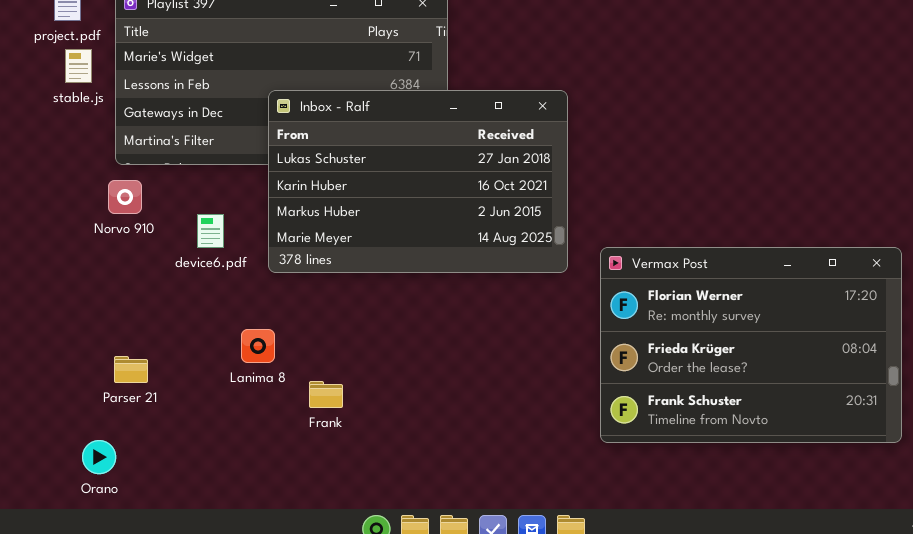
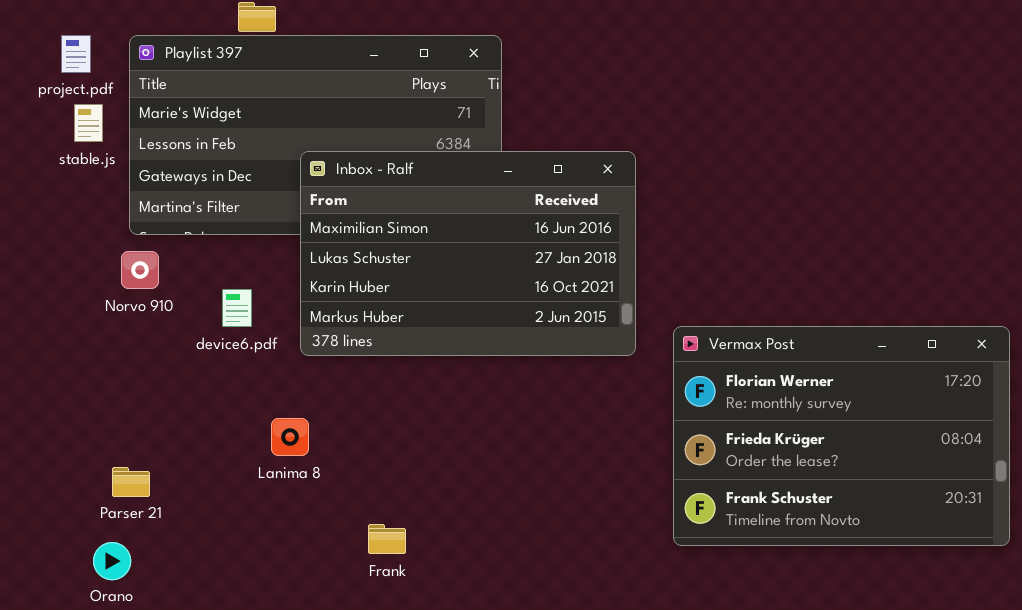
Inbox - Ralf: [268,90,568,273] -> [300,151,636,356], scrolled up 1 row
Parser 21: [114,356,148,383] -> [112,467,150,497], moved
Frank: [309,381,343,408] -> [368,524,406,554], moved

